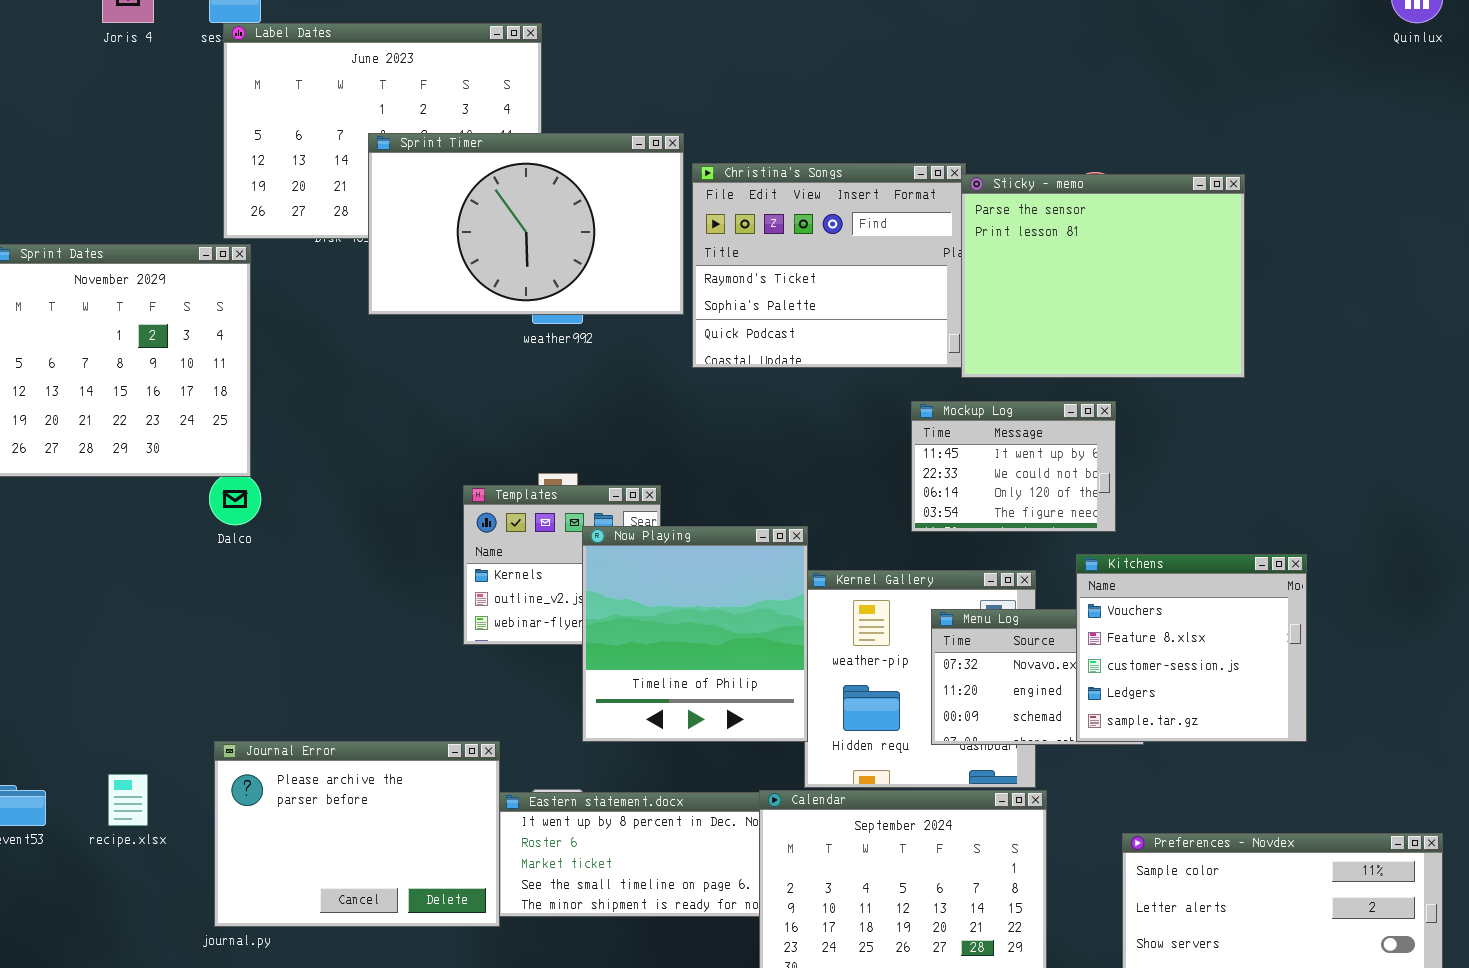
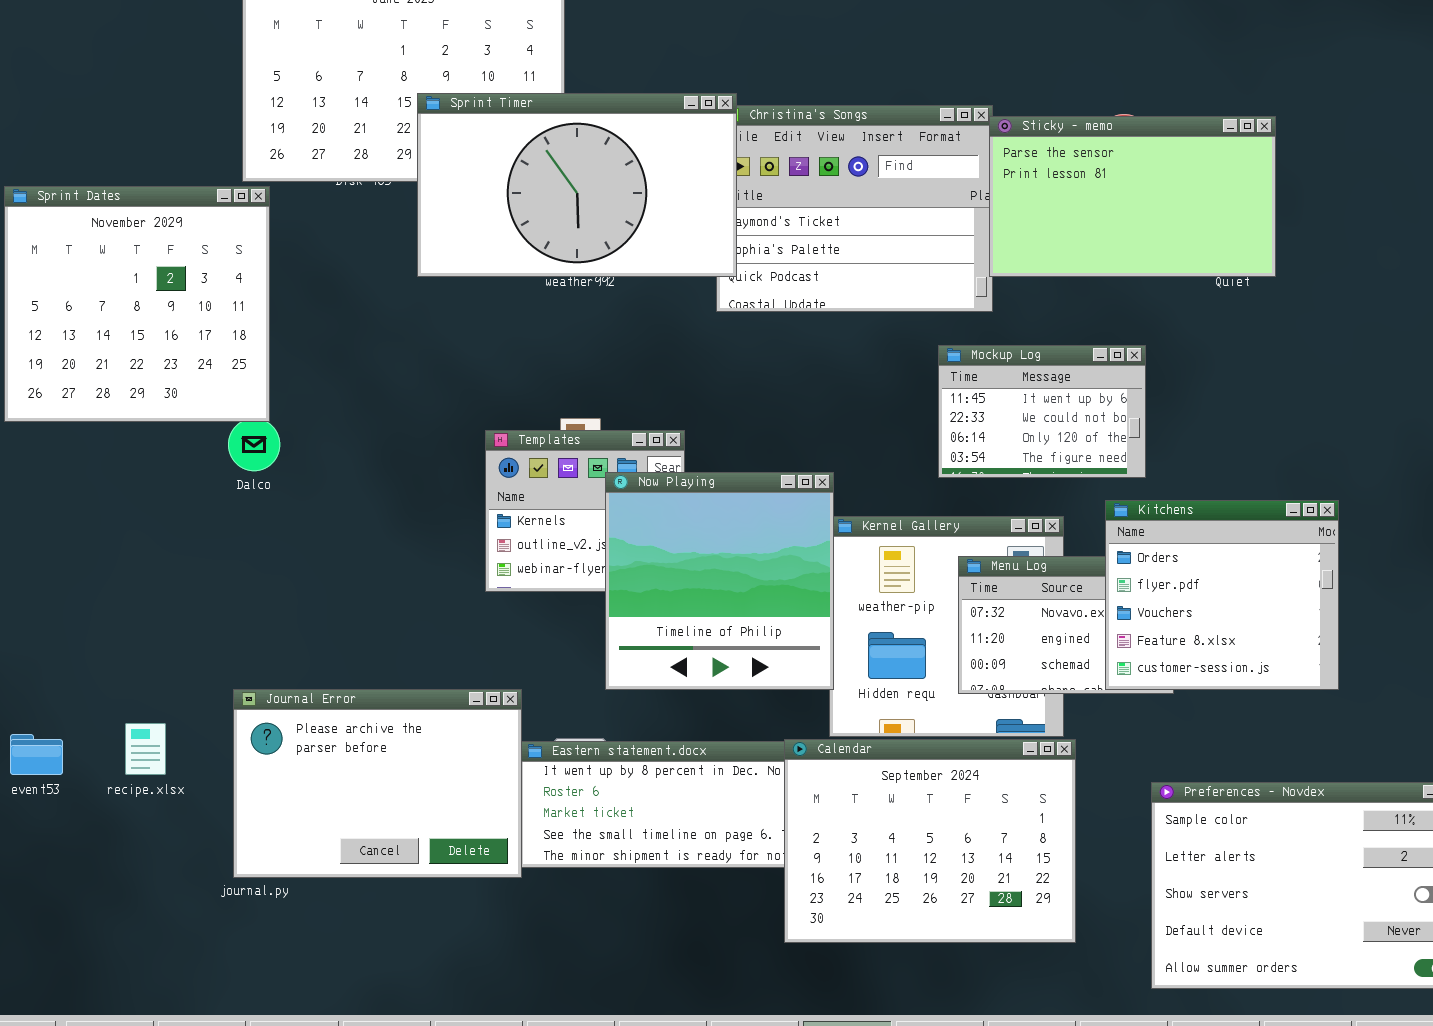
Sprint Timer: [368,133,684,315] -> [417,93,737,277], moved
Sticky - memo: [961,174,1245,378] -> [989,116,1276,277], resized
Kitchens: [1076,554,1307,742] -> [1105,500,1339,690], scrolled up 2 rows

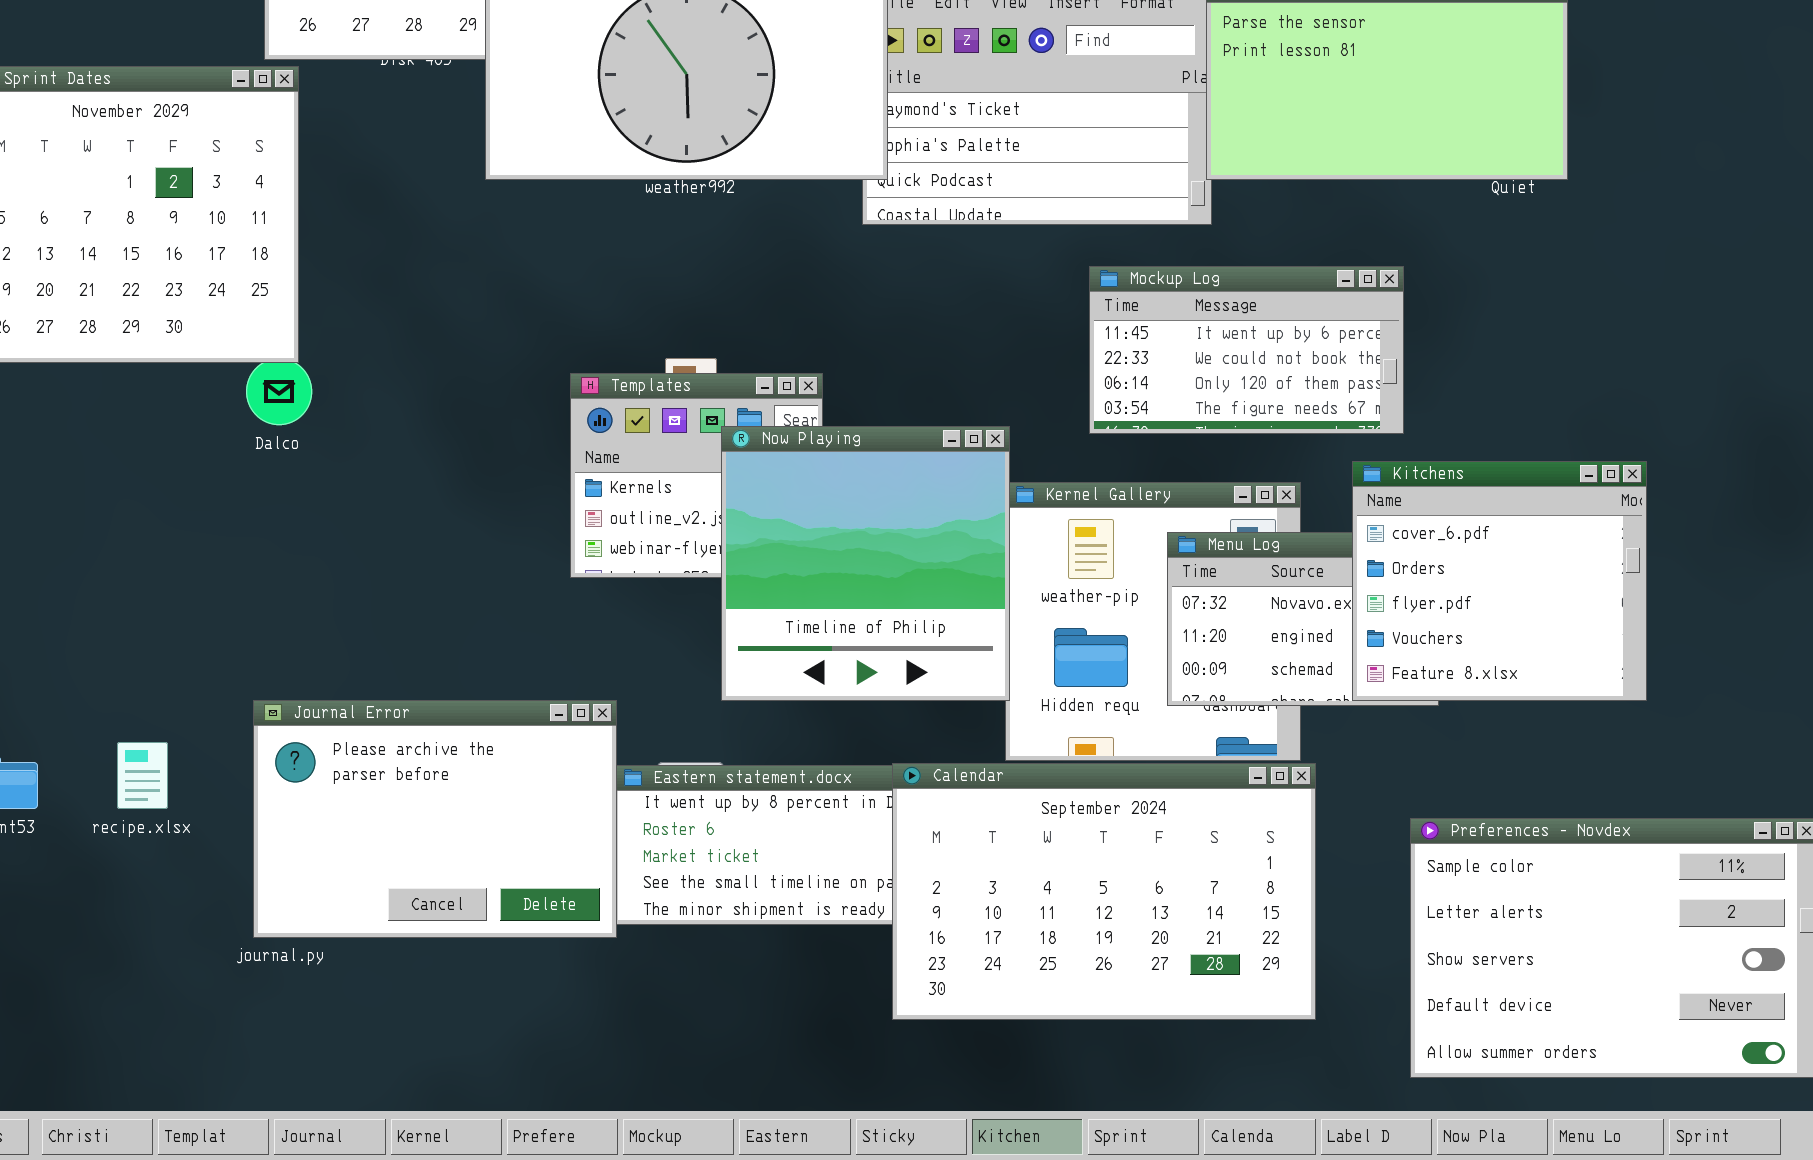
Mockup Log: [938,345,1146,478] -> [1089,266,1404,434], resized
Kitchens: [1105,500,1339,690] -> [1352,461,1647,701], scrolled up 1 row
Calendar: [784,739,1076,943] -> [892,763,1316,1020], resized

